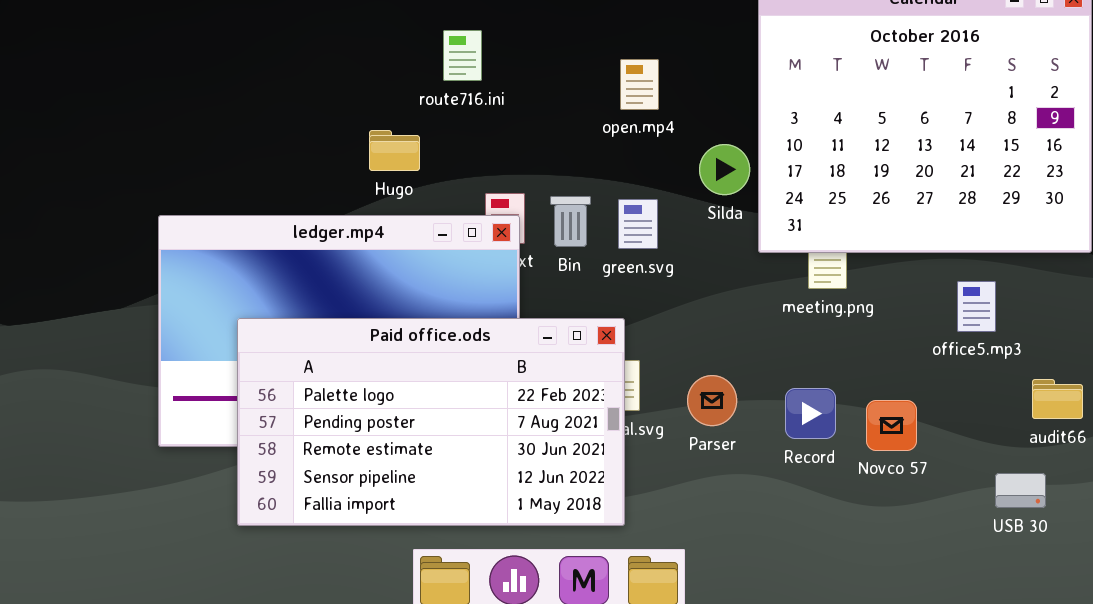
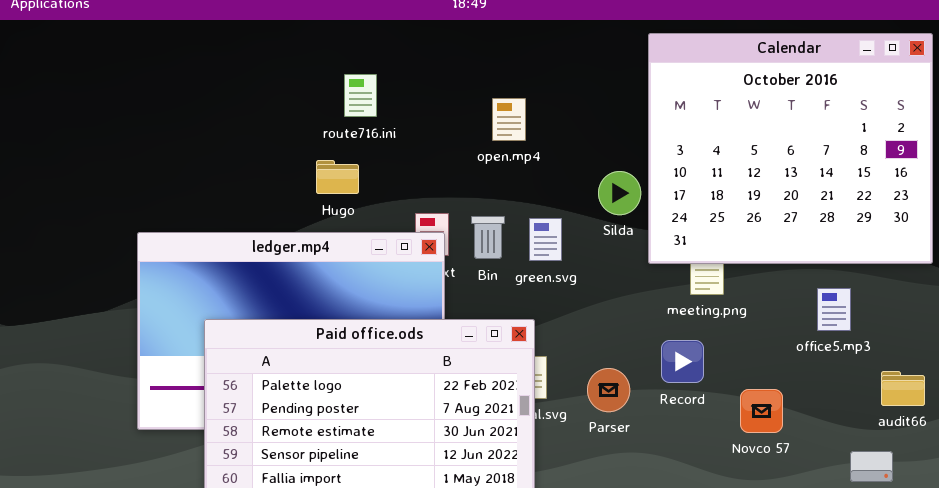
route716.ini: [443,30,482,81] -> [344,74,377,117], moved
open.mp4: [620,59,659,110] -> [492,98,526,141], moved
Record: [785,388,836,439] -> [661,340,704,383], moved

